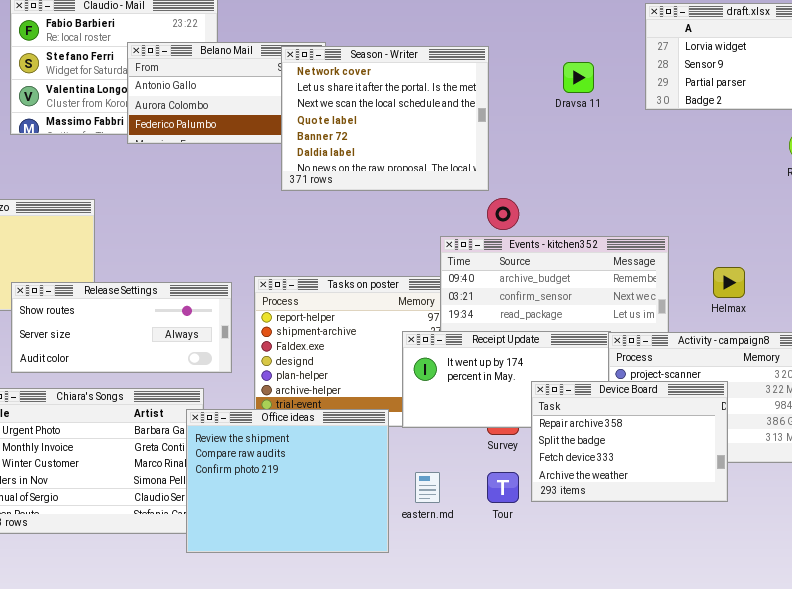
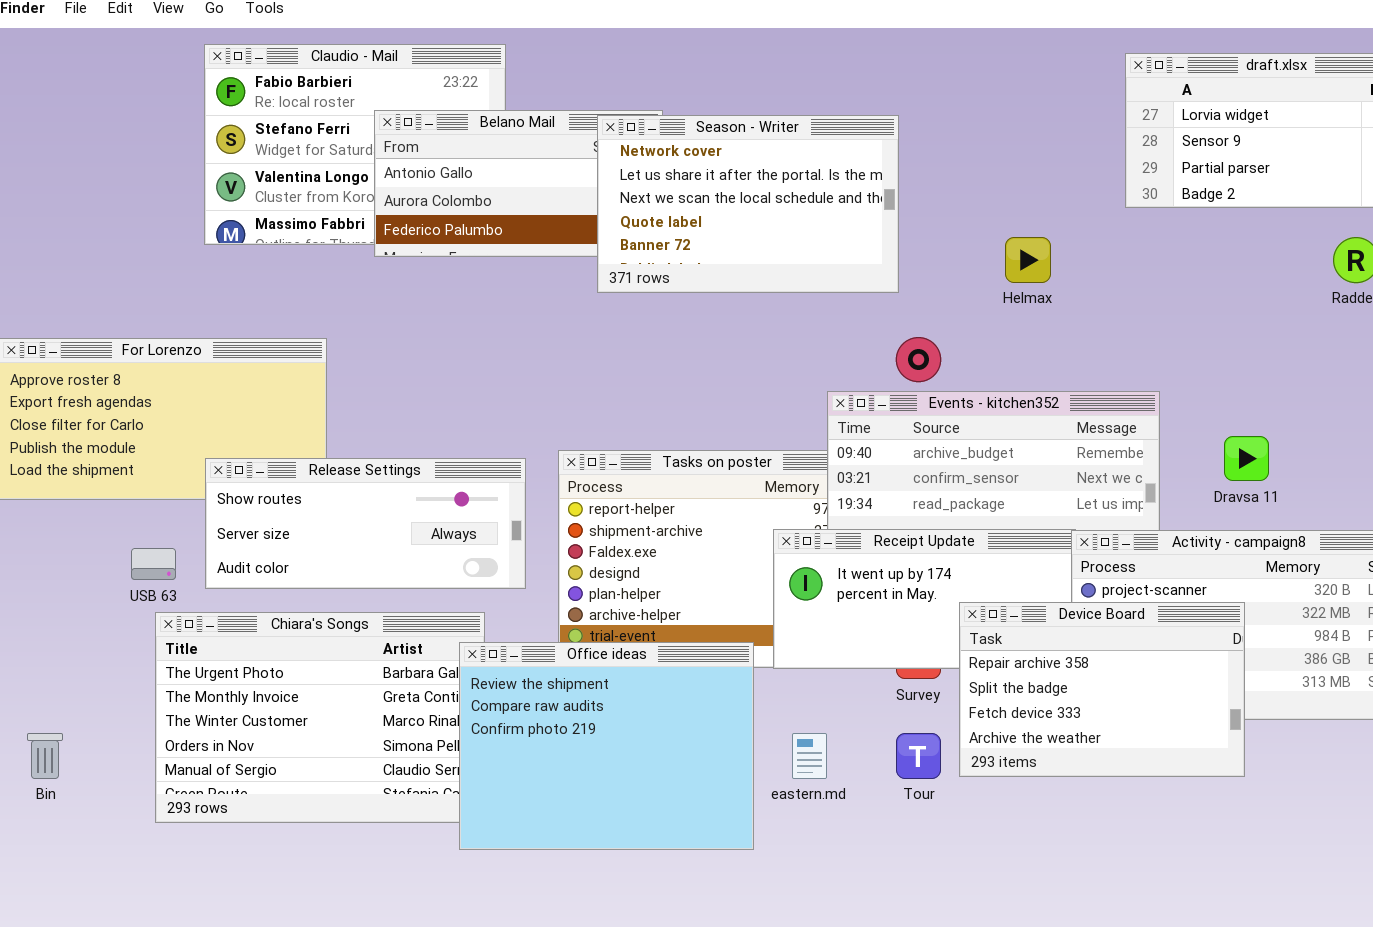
Season - Writer: [281,46,489,191] -> [597,115,899,293], resized
Dravsa 11: [563,62,594,93] -> [1224,436,1269,481], moved
Helmax: [713,267,745,298] -> [1005,237,1051,283], moved

